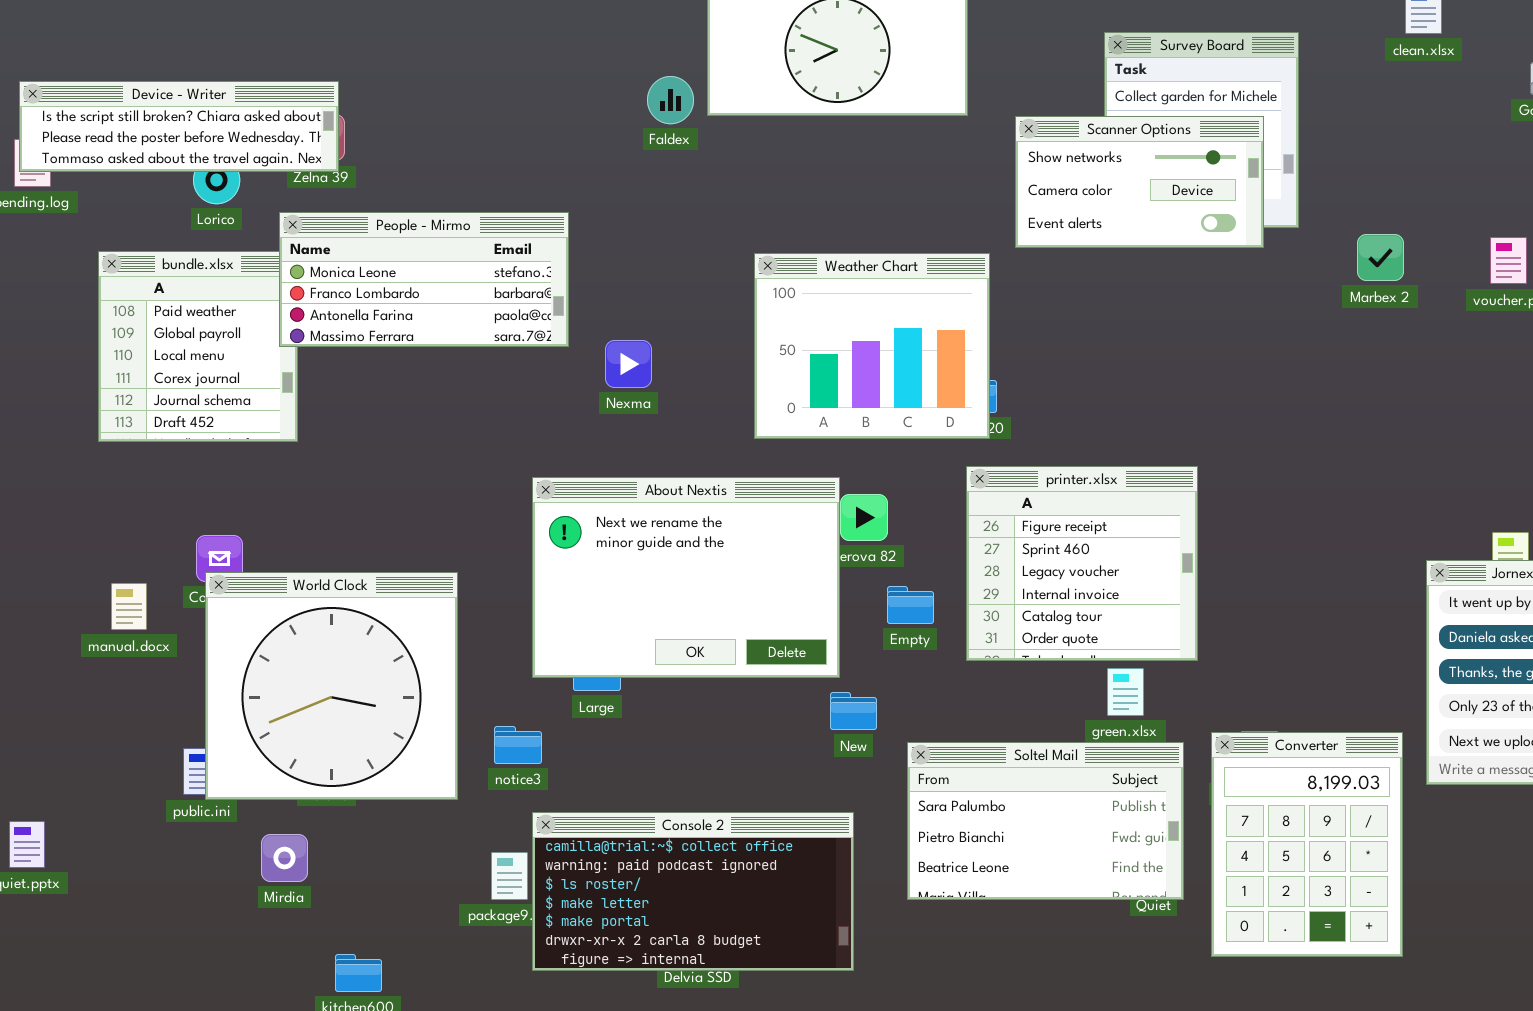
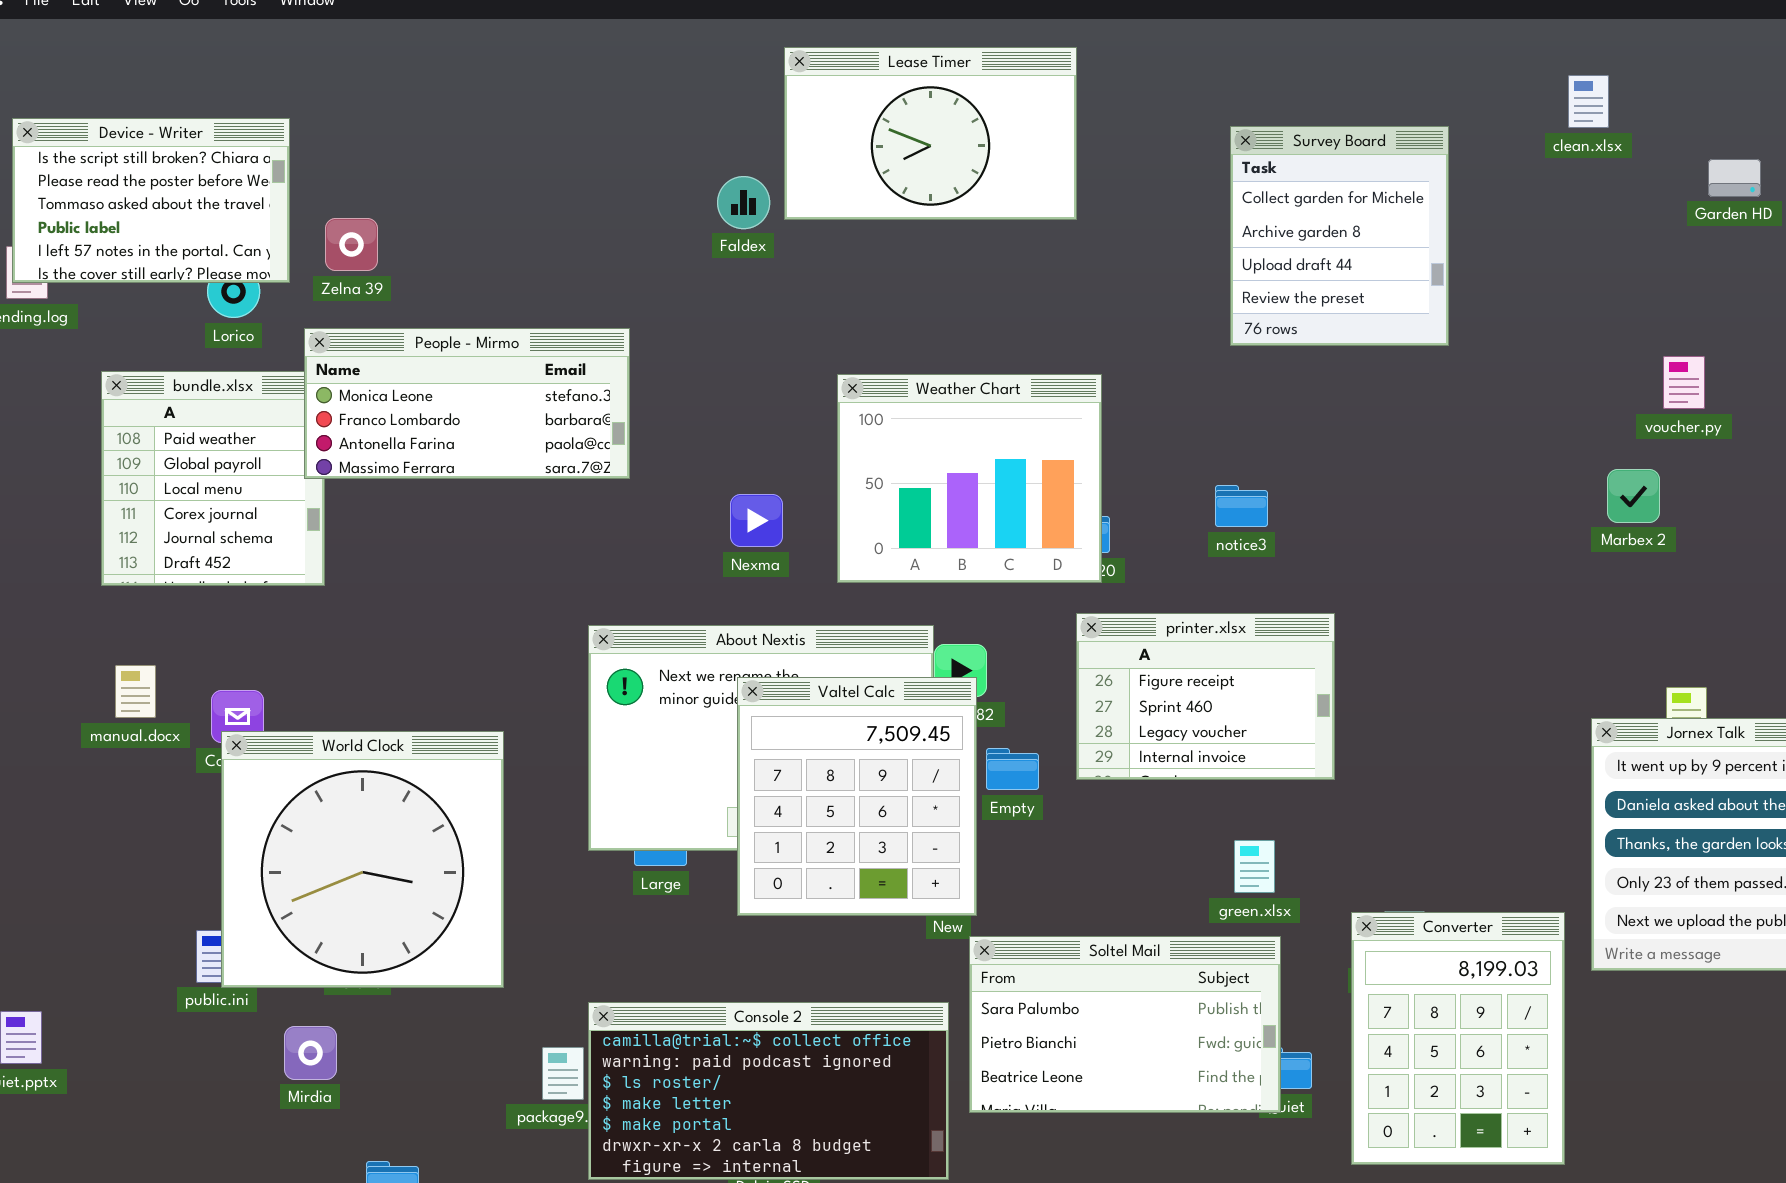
Device - Writer: [19,81,339,172] -> [12,118,290,283], resized
Scanner Options: [1015,116,1264,248] -> none, closed
Marbex 2: [1357,234,1404,281] -> [1607,469,1660,523], moved
Nexma: [605,340,652,388] -> [730,494,783,547], moved
printer.xlsx: [966,466,1198,661] -> [1076,613,1335,780], resized
Valtel Calc: none -> [737,677,977,916], opened
manual.docx: [111,583,147,630] -> [115,665,156,718], moved
notice3: [494,726,542,764] -> [1215,485,1268,527], moved
Soltel Mail: [907,742,1184,900] -> [969,936,1281,1113], moved

